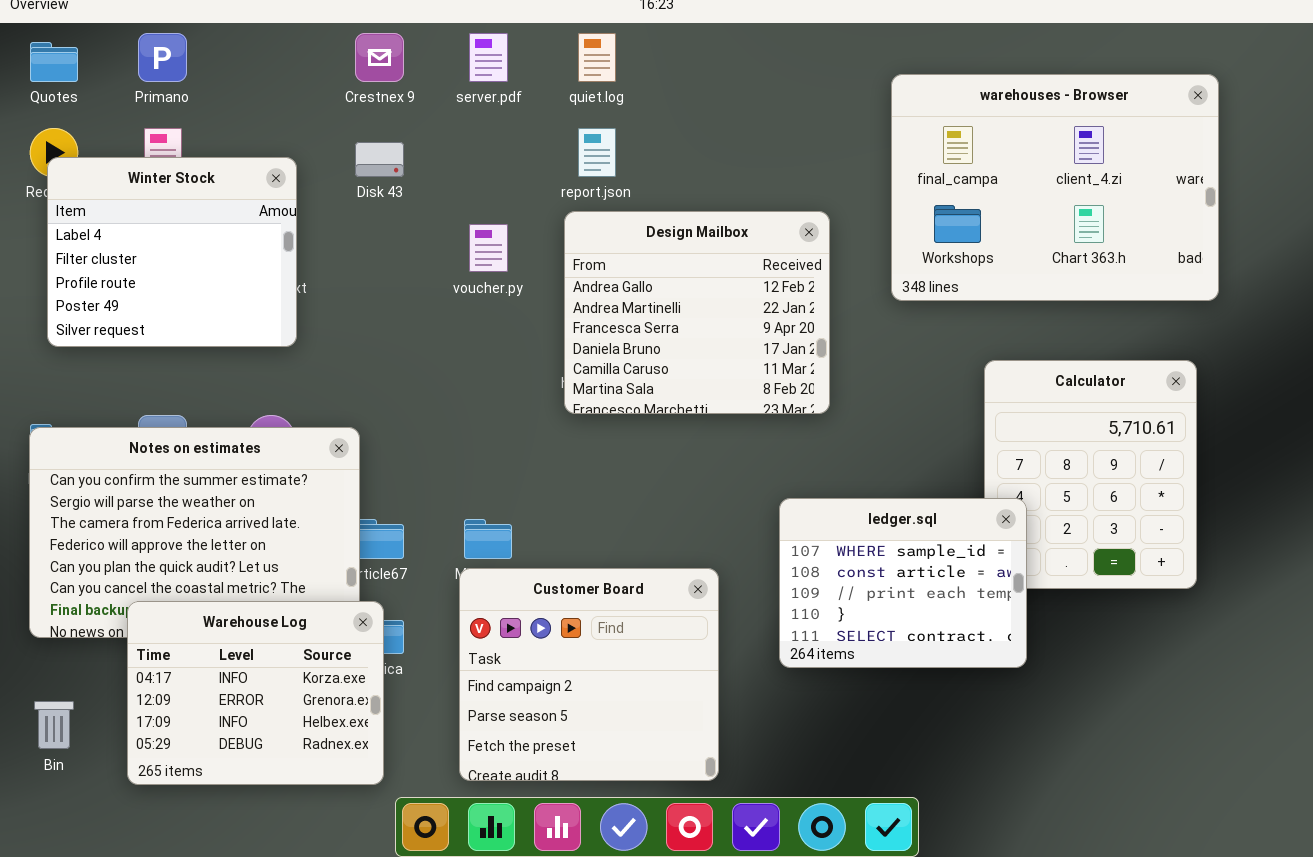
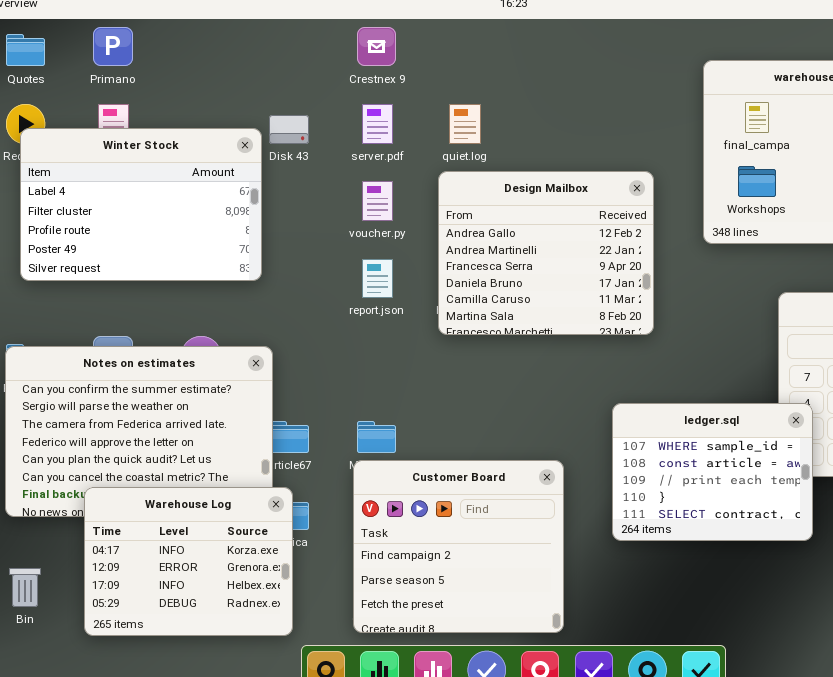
Crestnex 9: [355,33,404,82] -> [357,27,396,66], moved
server.pdf: [469,33,508,82] -> [362,104,393,144], moved
quiet.log: [578,33,616,82] -> [449,104,481,144], moved
report.json: [578,128,616,177] -> [362,259,393,298], moved
Winter Stock: [47,157,297,347] -> [20,128,262,281], resized

